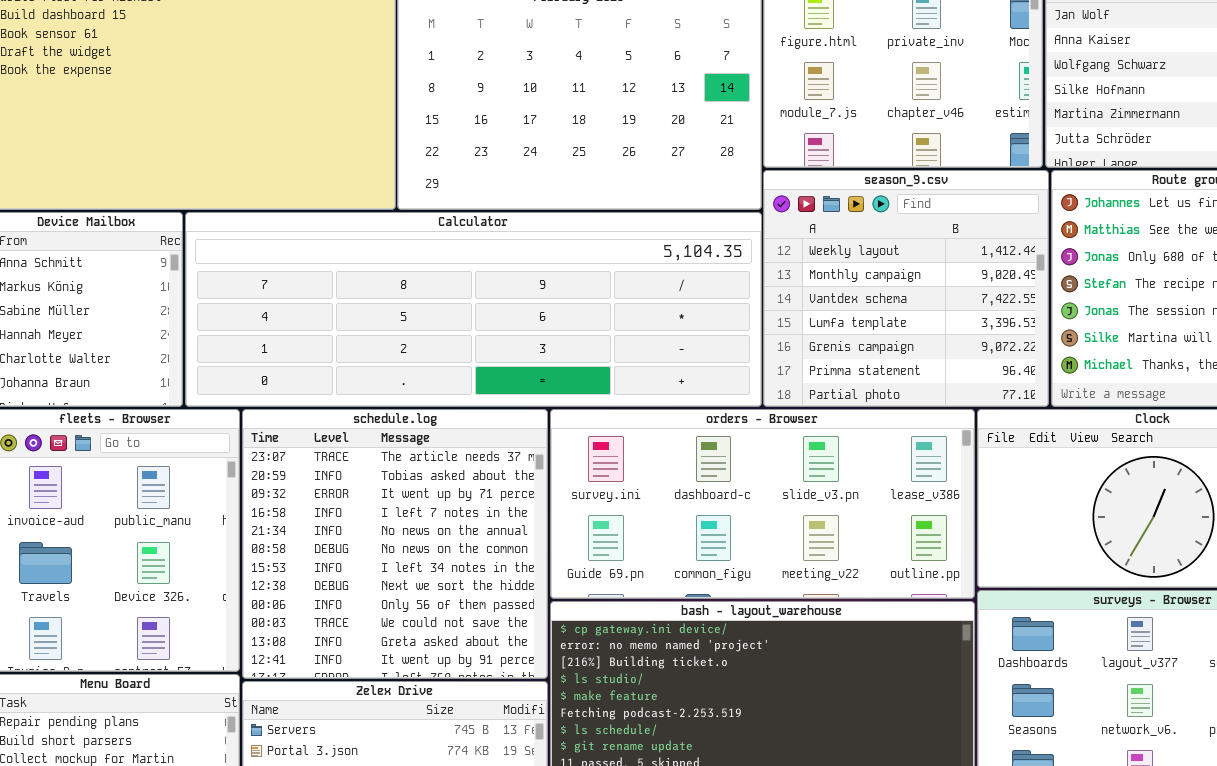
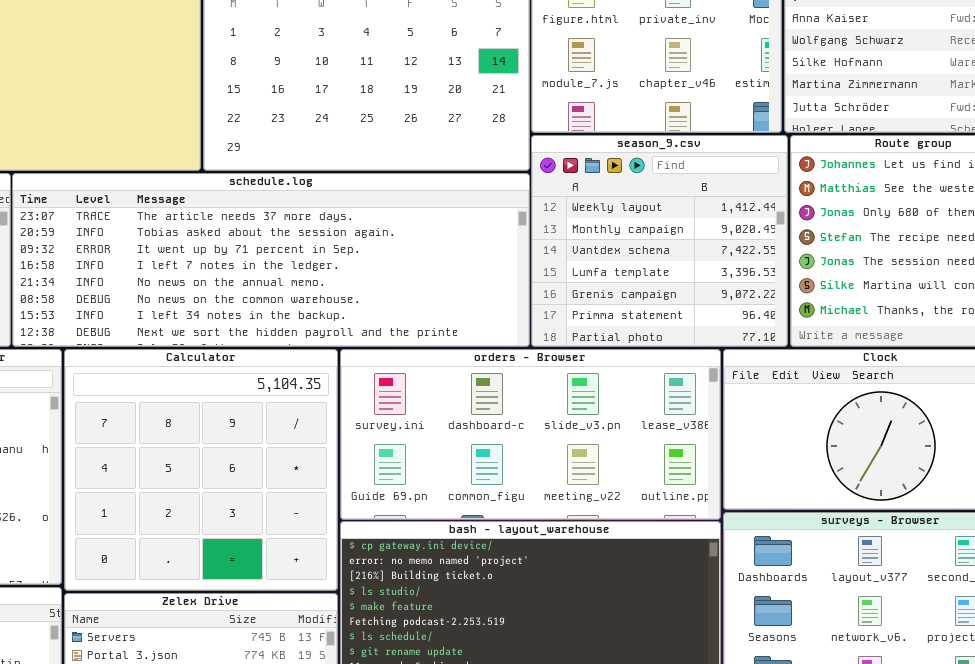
Calculator: [185,212,762,407] -> [64,349,338,591], moved, resized
schedule.log: [242,409,548,679] -> [12,173,530,347], moved, resized

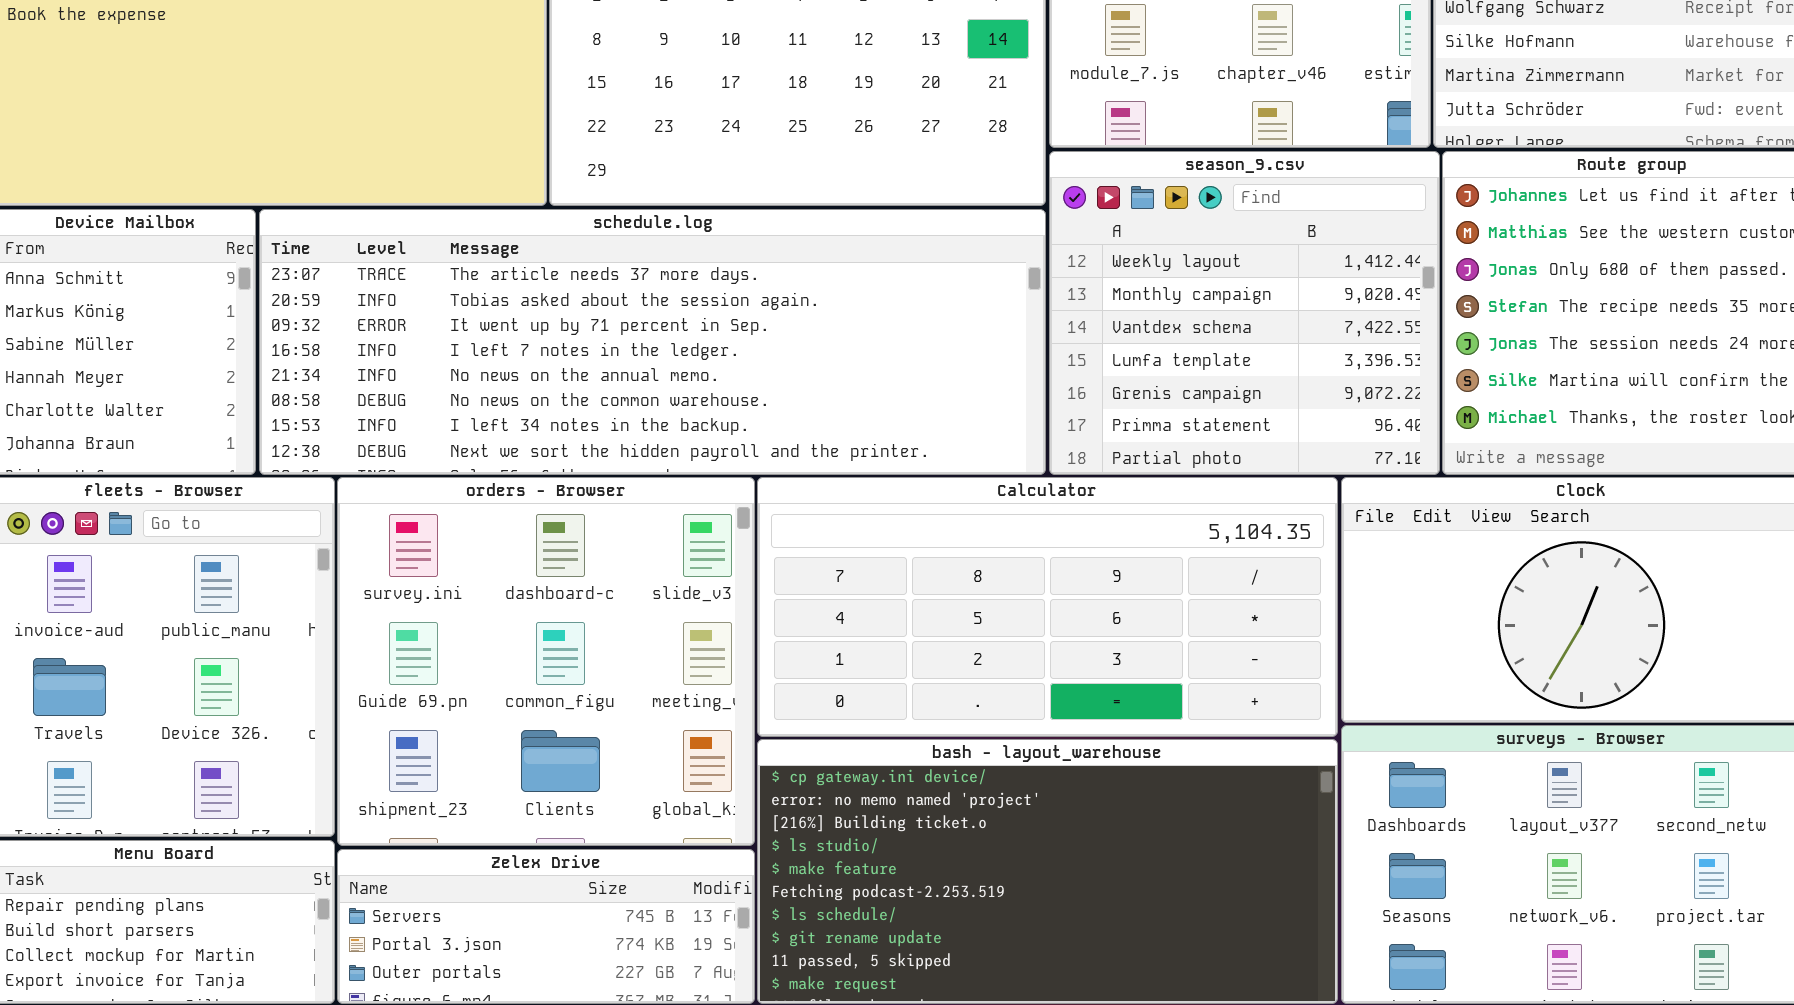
Calculator: [64,349,338,591] -> [757,477,1338,737], moved, resized
orders - Browser: [340,349,721,520] -> [337,477,755,846], moved, resized

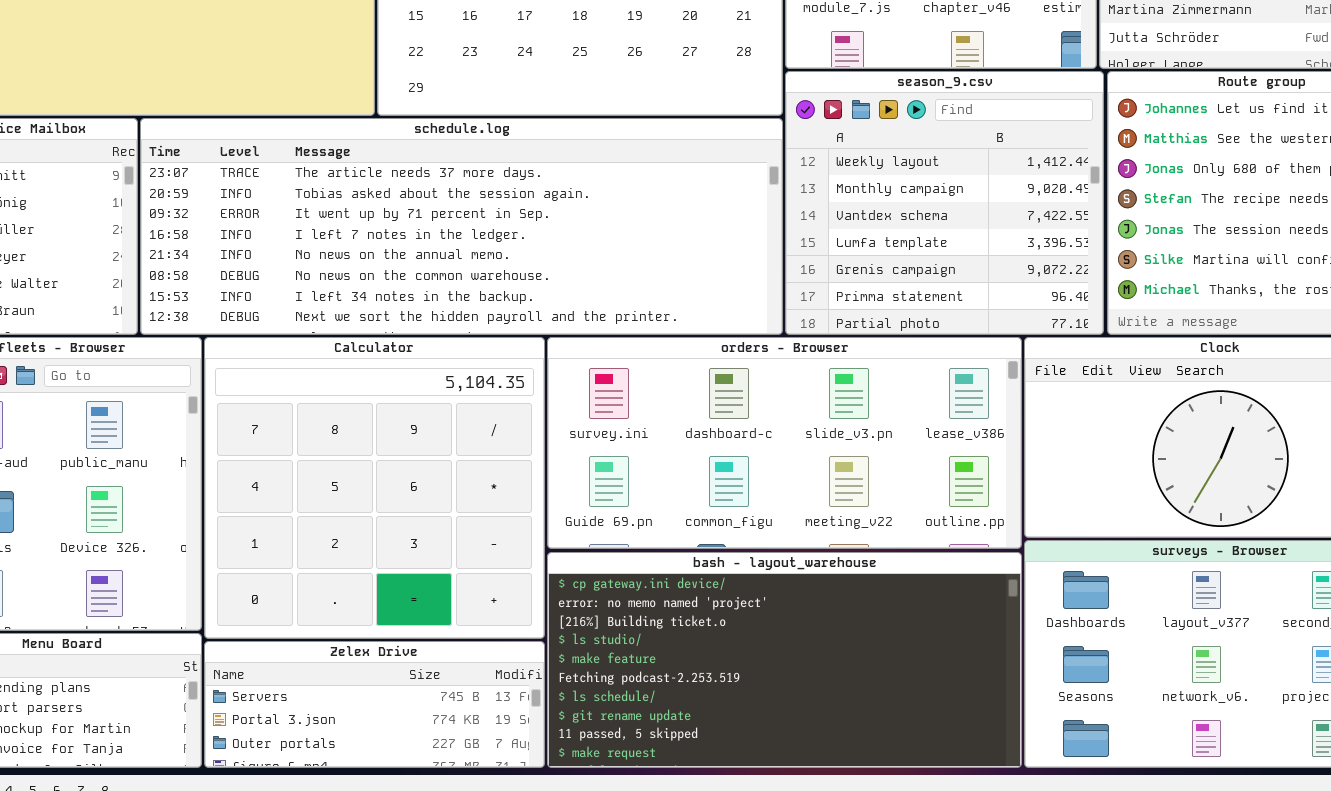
orders - Browser: [337,477,755,846] -> [547,337,1022,549], moved, resized
Calculator: [757,477,1338,737] -> [204,337,545,639], moved, resized

